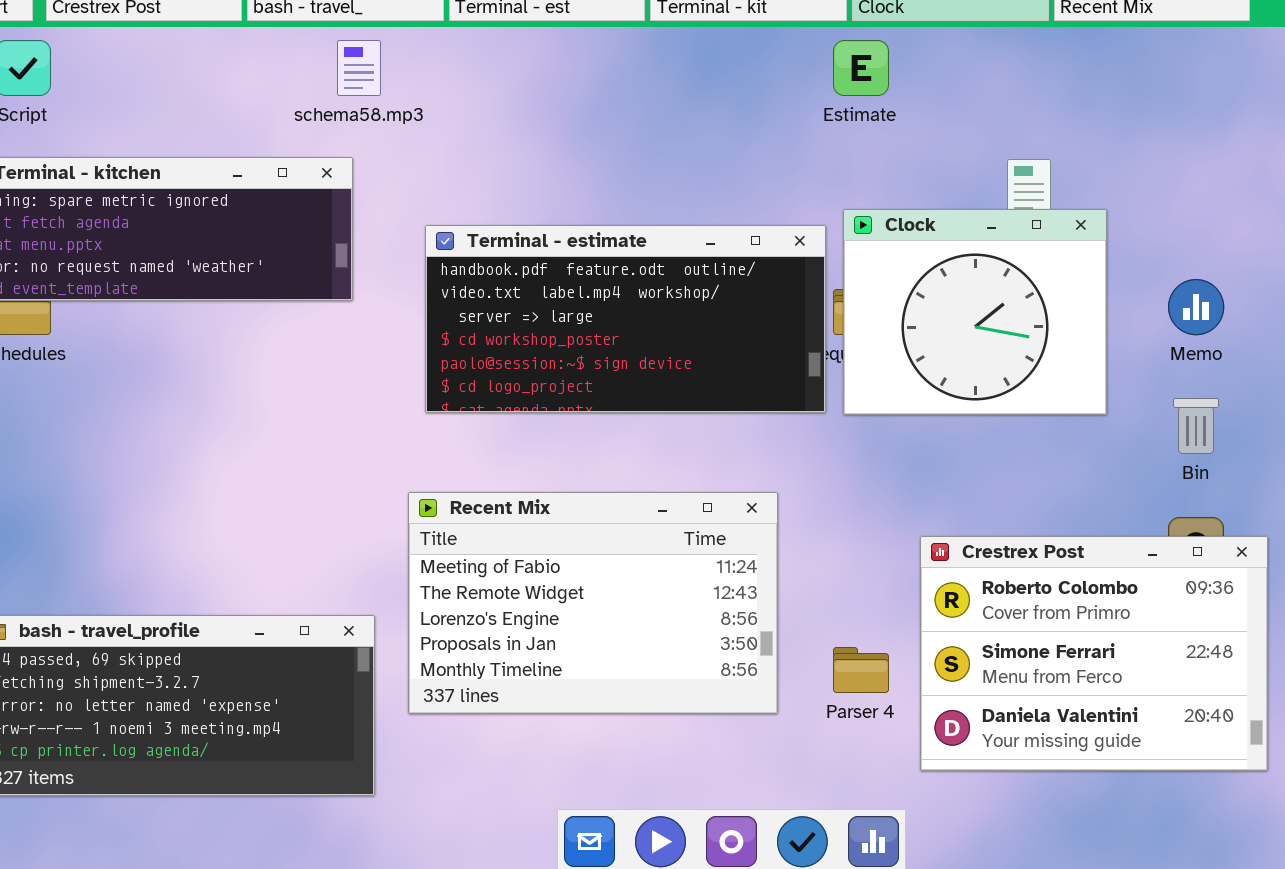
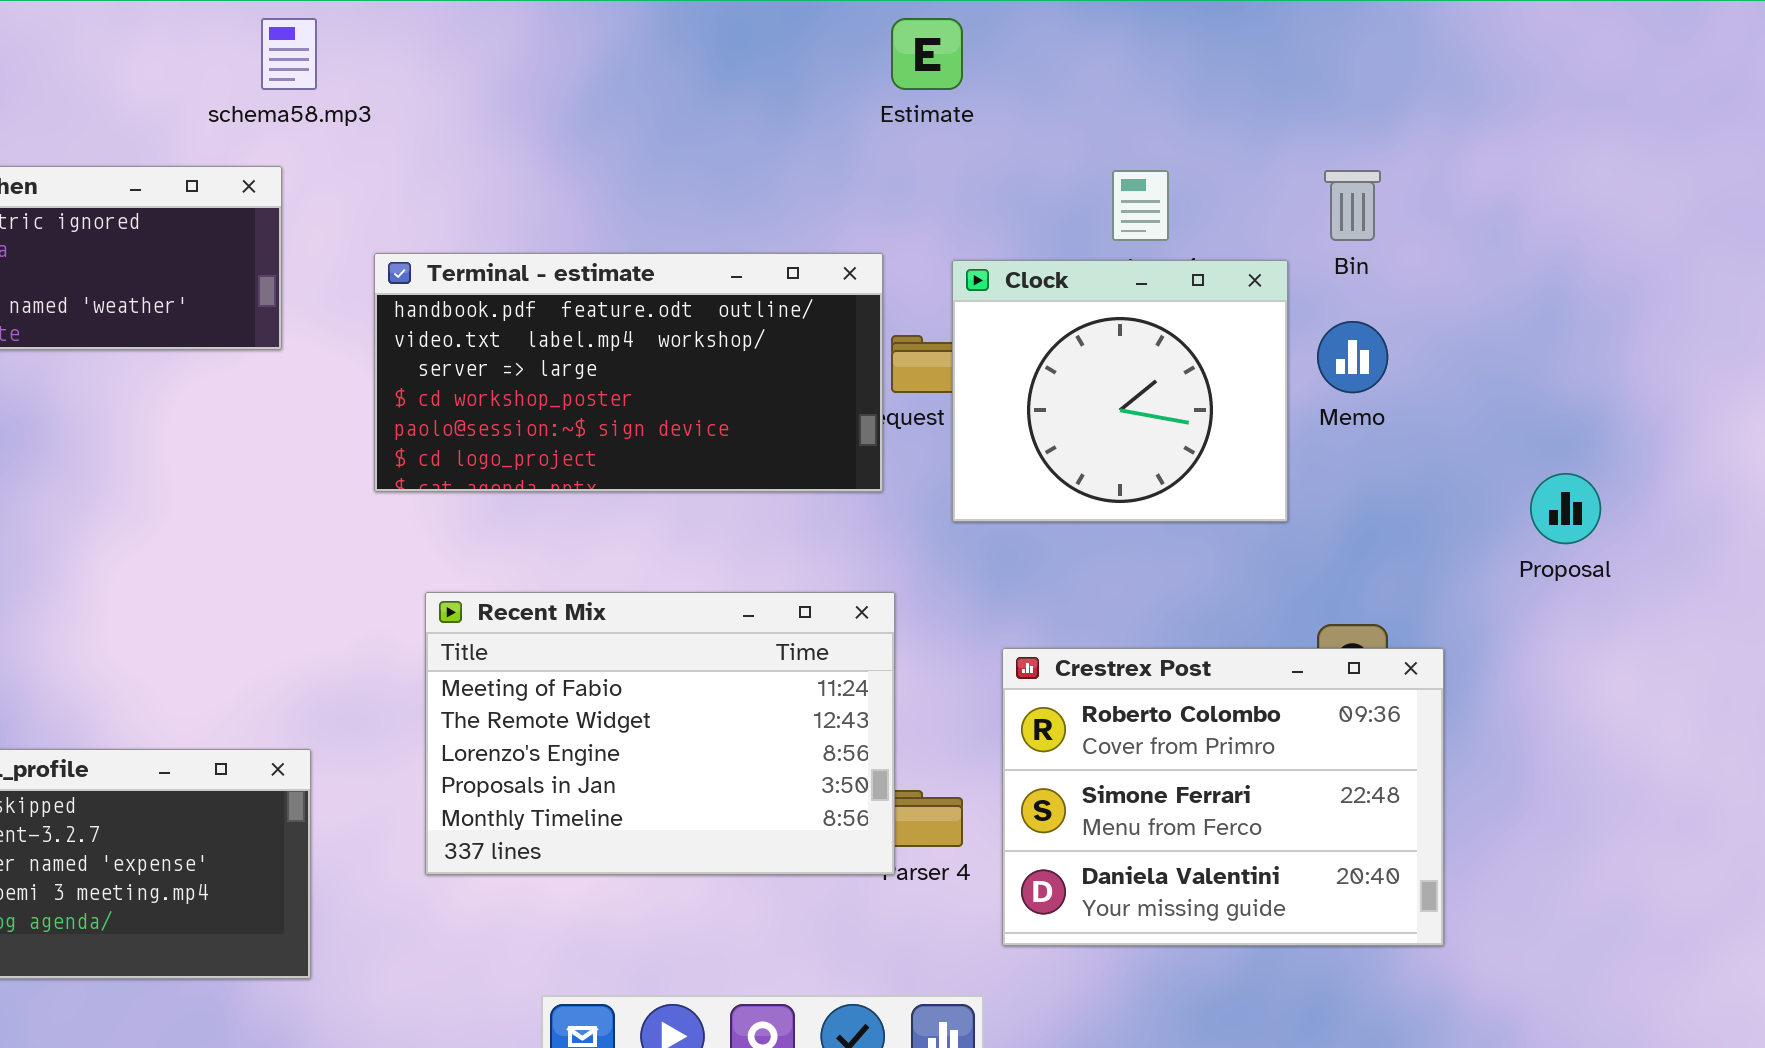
Clock: [843,209,1107,415] -> [952,260,1288,522], moved
Bin: [1173,398,1219,454] -> [1324,170,1381,241], moved
Recent Mix: [408,492,778,714] -> [425,592,895,875], moved

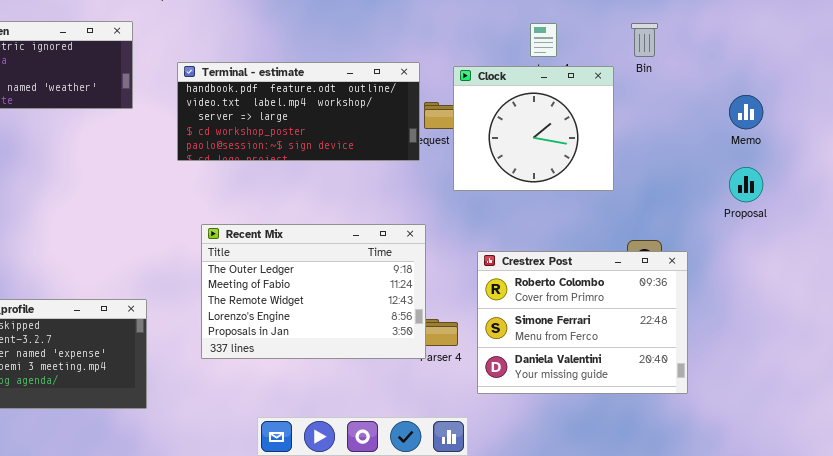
Terminal - estimate: [374,253,883,492] -> [177,62,420,161], resized
Memo: [1317,321,1388,393] -> [729,95,763,129], moved
Recent Mix: [425,592,895,875] -> [201,224,426,359], scrolled up 1 row

